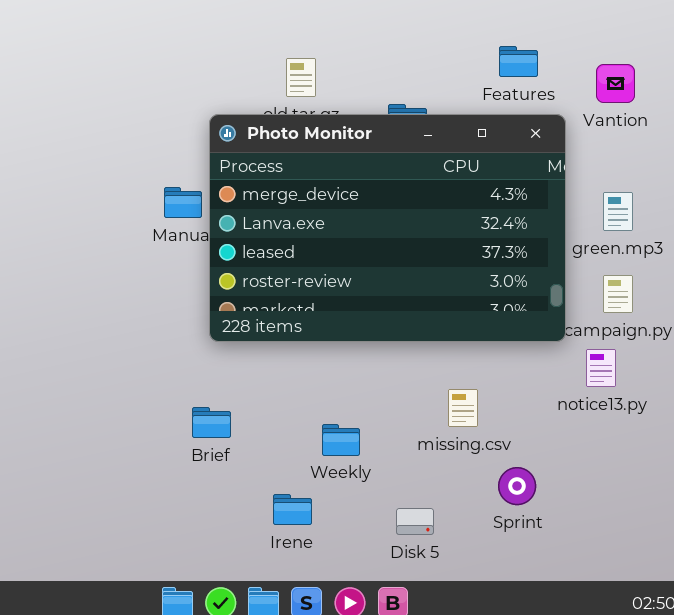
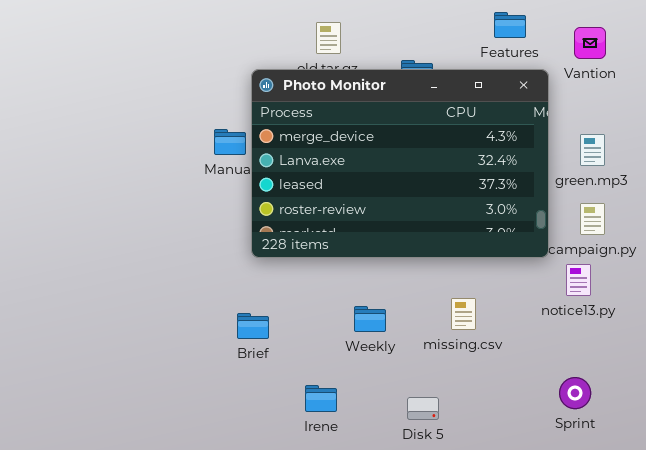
Weekly: [322,424,360,456] -> [354,306,386,332], moved
Sprint: [498,467,536,505] -> [559,377,591,409], moved

